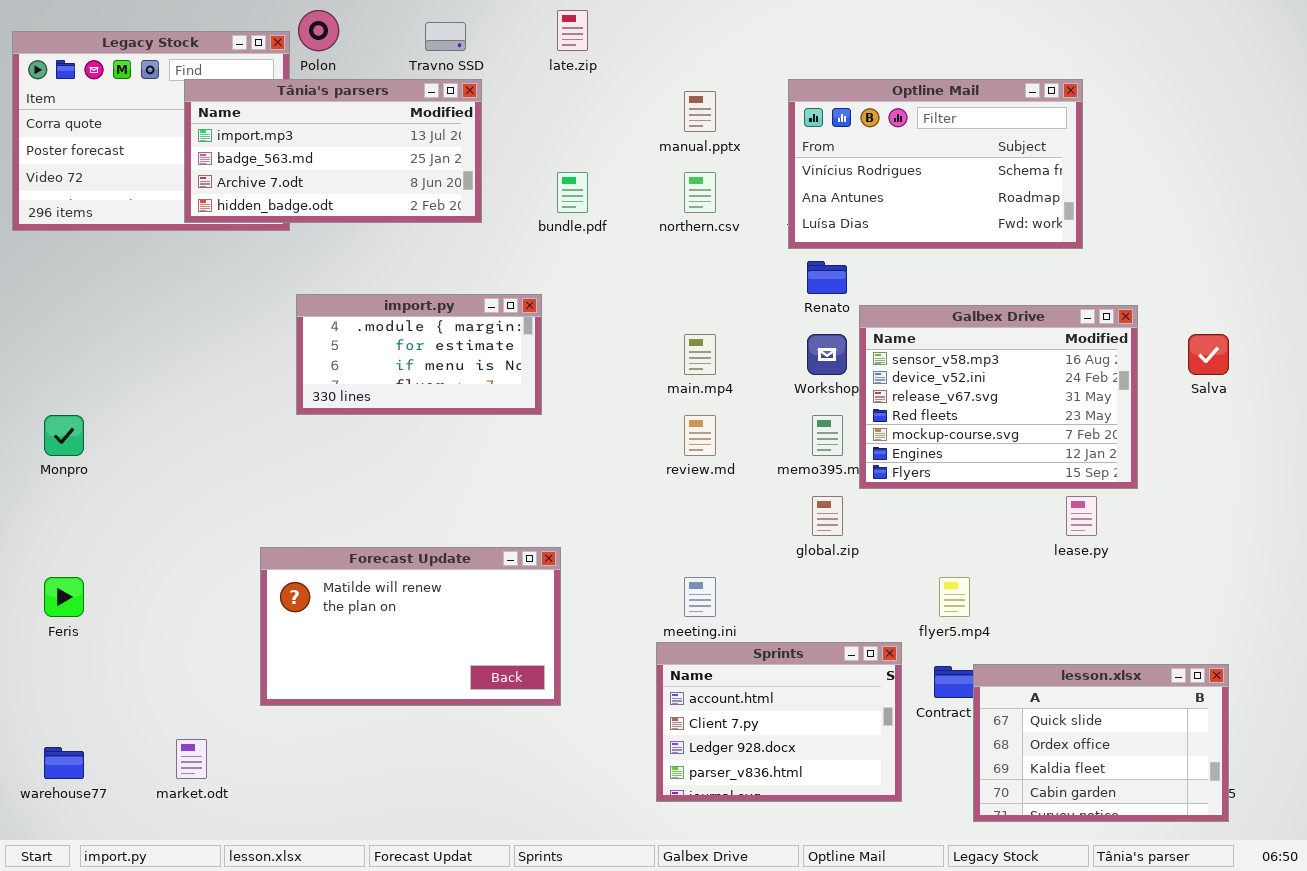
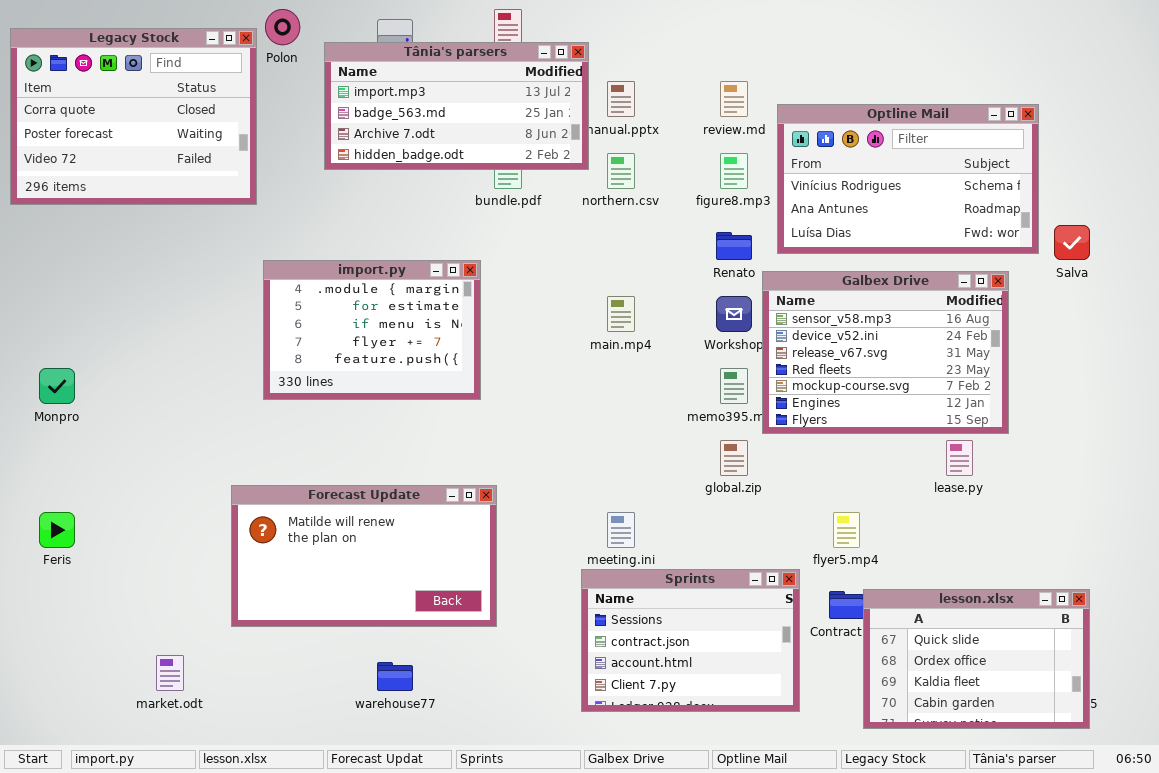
Tânia's parsers: [184,79,482,223] -> [324,42,589,170], moved
Optline Mail: [788,79,1083,249] -> [777,104,1039,254], moved
import.py: [296,294,542,415] -> [263,260,481,400], resized
Salva: [1188,334,1229,375] -> [1054,225,1090,260], moved
review.md: [684,415,716,456] -> [720,81,748,117], moved
Sprints: [656,642,902,802] -> [581,569,800,712], scrolled up 2 rows
warehouse77: [44,747,84,779] -> [377,662,413,691], moved

